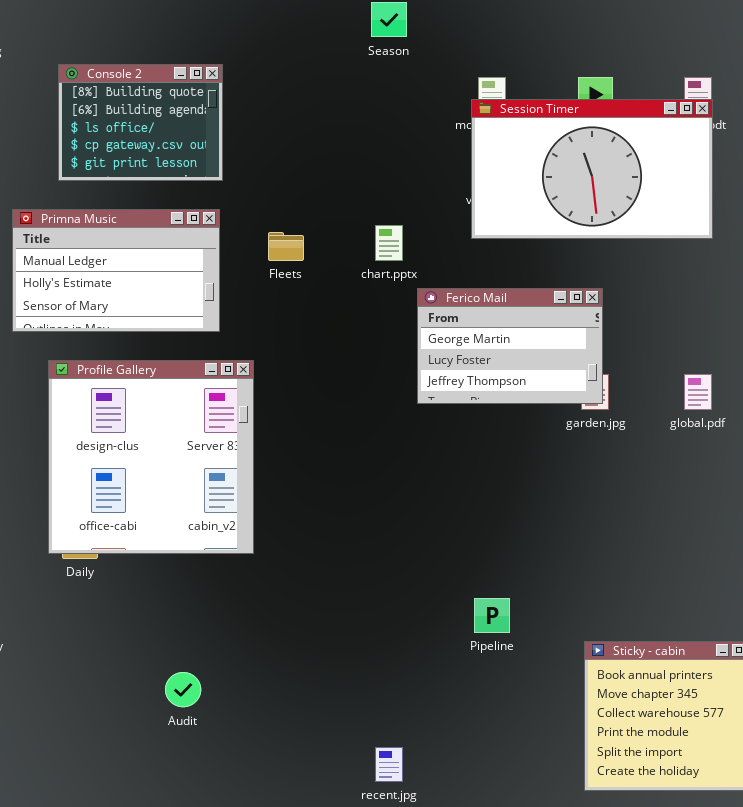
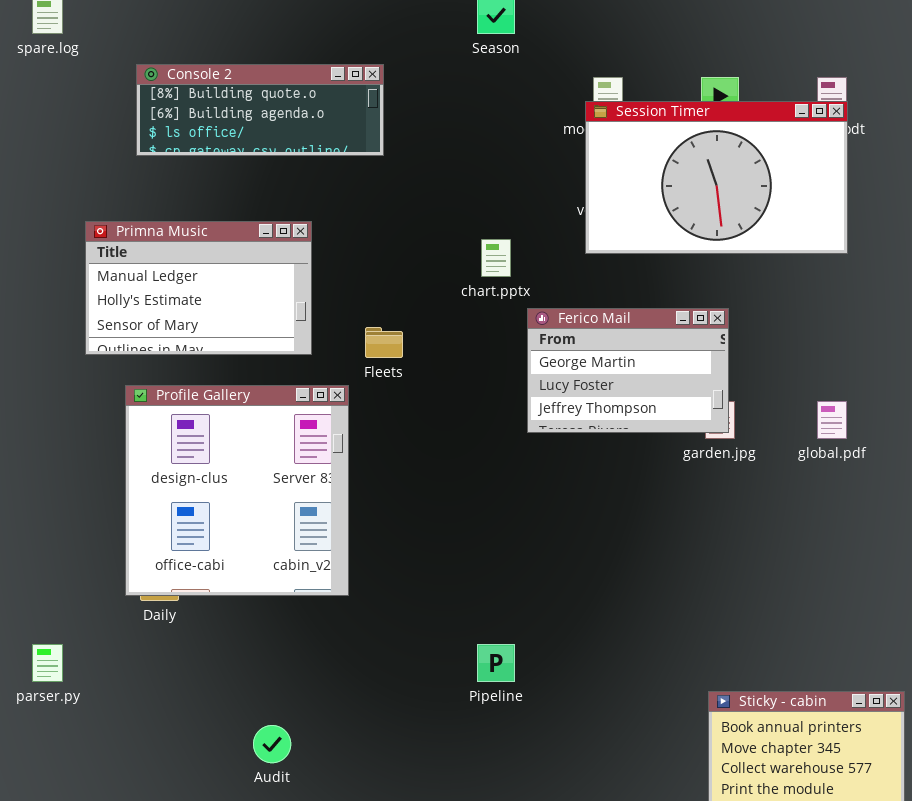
Console 2: [58,64,223,181] -> [136,64,384,156], resized
Fleets: [268,232,304,261] -> [365,327,403,358], moved
Pipeline: [474,598,510,633] -> [477,644,515,682], moved

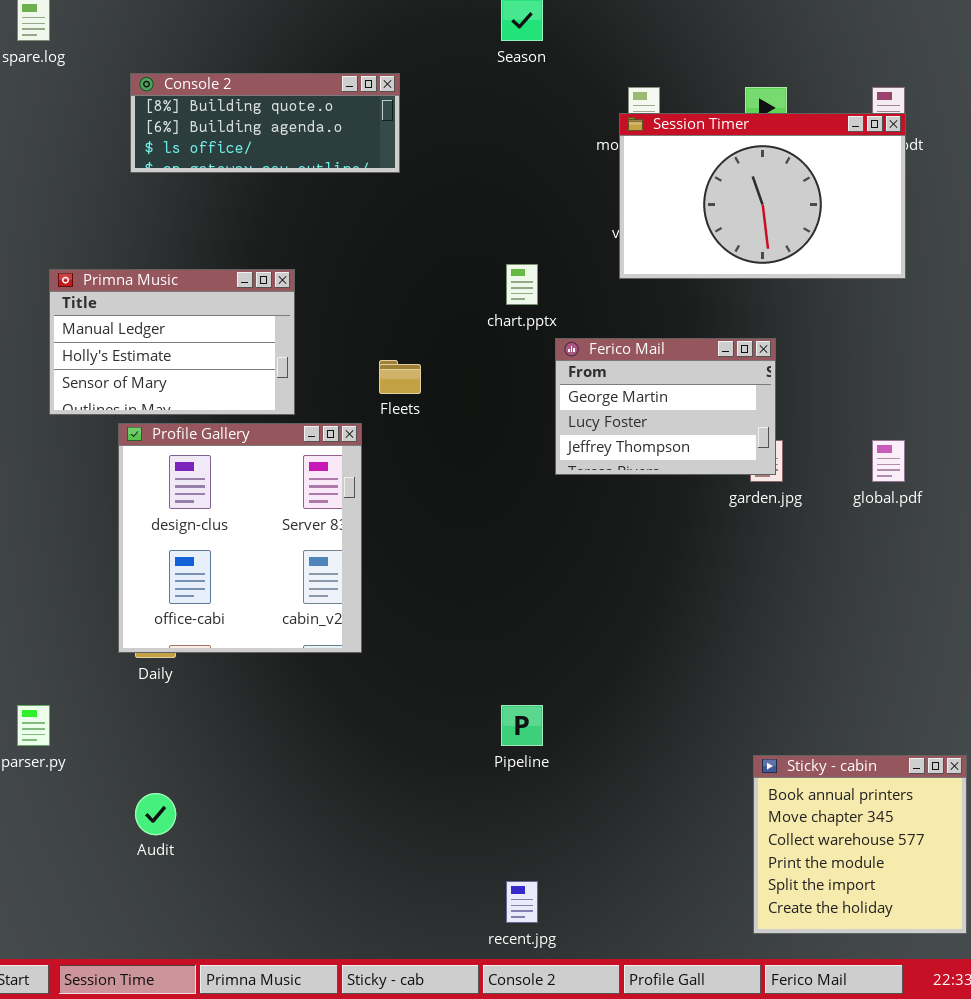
Primna Music: [85,221,312,355] -> [49,269,295,415], moved
Audit: [253,725,291,763] -> [135,793,176,835], moved

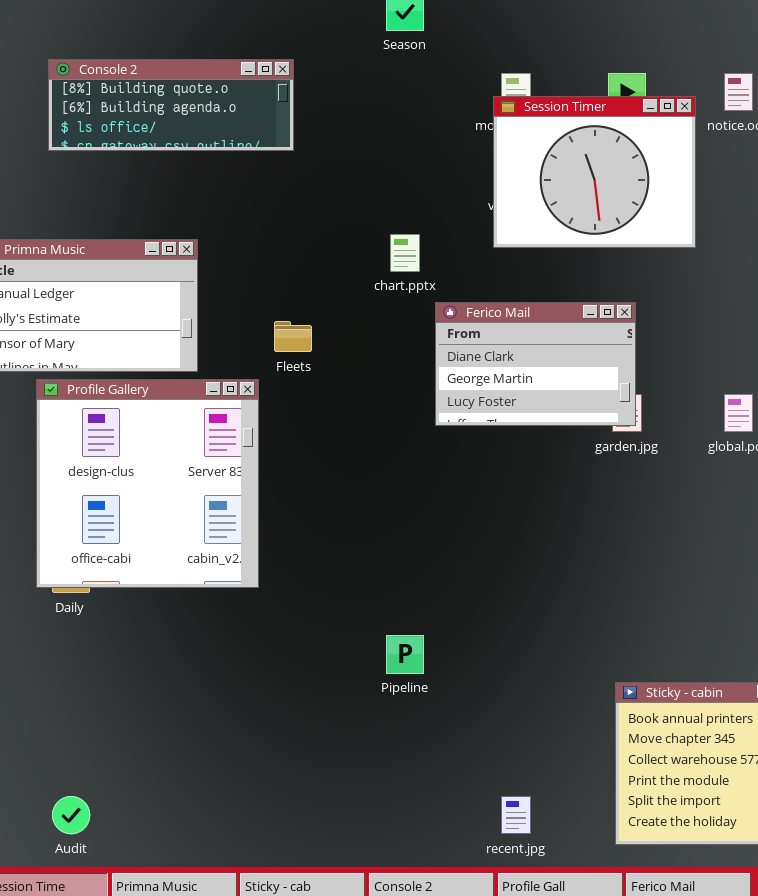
Session Timer: [619,113,906,279] -> [493,96,696,248], resized
Ferico Mail: [555,338,776,475] -> [435,302,636,426], scrolled up 1 row
Audit: [135,793,176,835] -> [52,796,90,834], moved
recent.jpg: [506,881,538,923] -> [501,796,531,834], moved

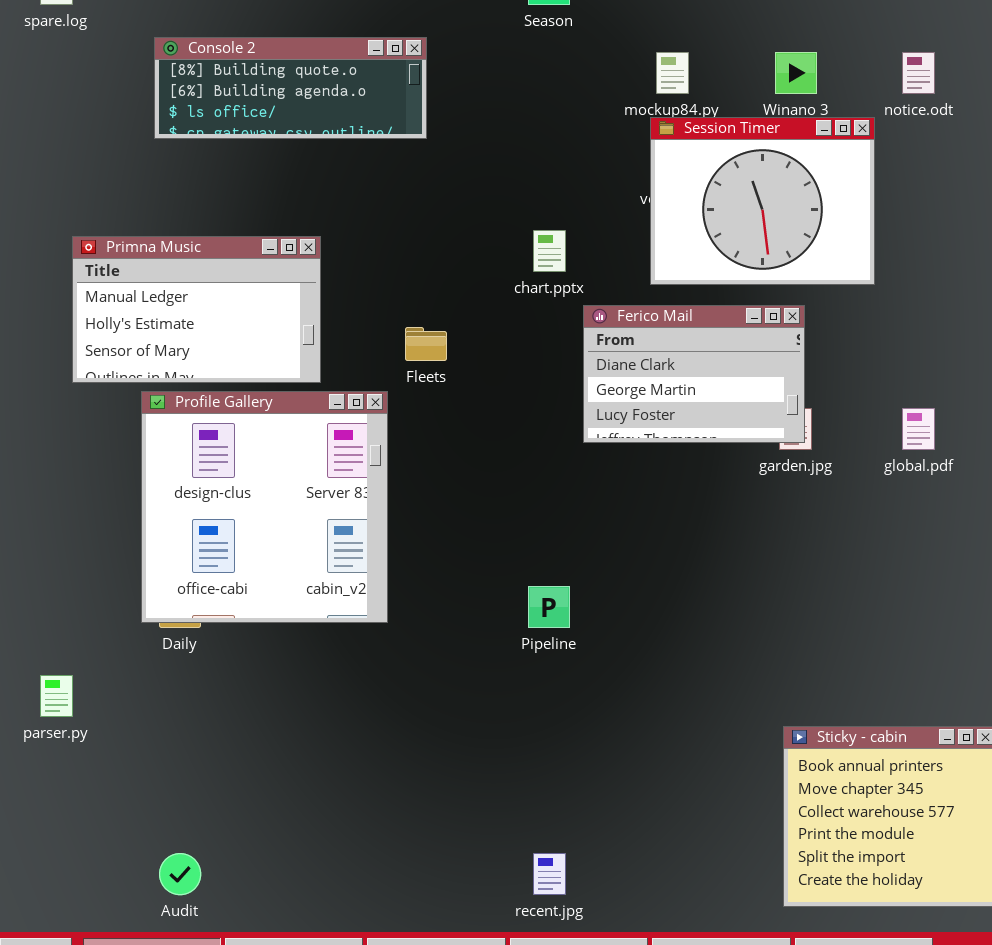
Session Timer: [493,96,696,248] -> [650,117,875,285], moved
Pipeline: [386,635,424,674] -> [528,586,570,628], moved
recent.jpg: [501,796,531,834] -> [533,853,566,895], moved

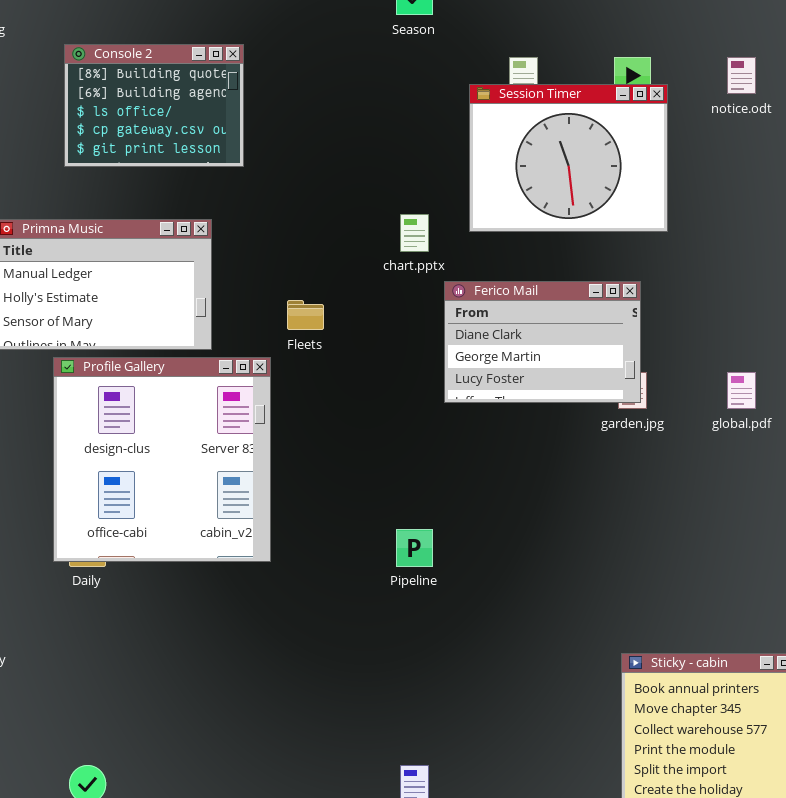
Console 2: [154,37,427,139] -> [64,44,244,167], resized
Session Timer: [650,117,875,285] -> [469,84,668,232], moved

